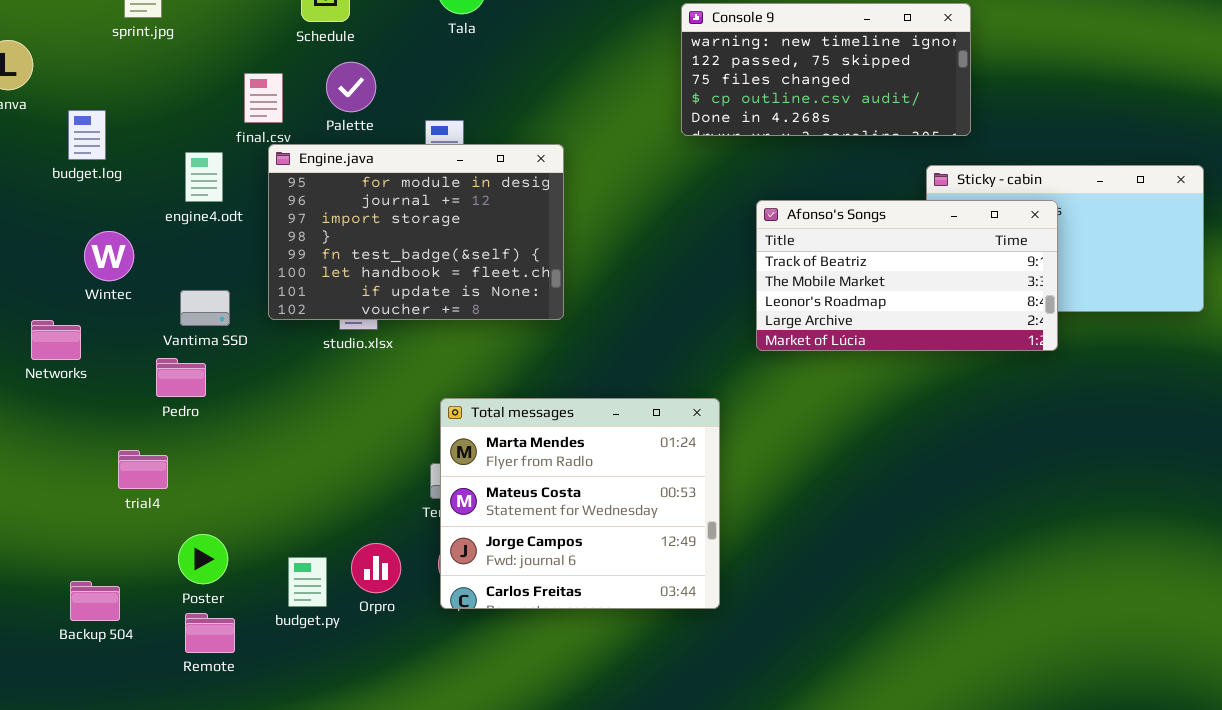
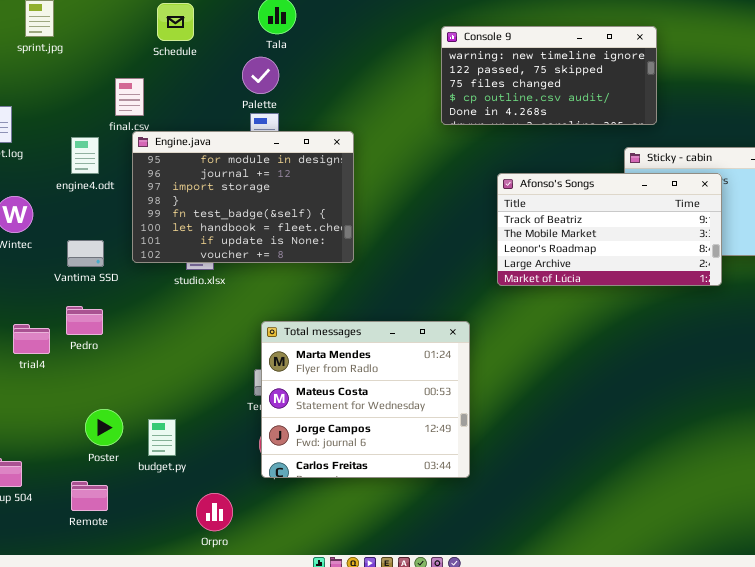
Palette: [326,62,376,112] -> [242,57,279,94], moved
Pedro: [156,358,206,397] -> [66,306,103,335], moved
trial4: [118,450,168,489] -> [13,324,50,354], moved
Poster: [178,534,228,584] -> [85,409,123,446], moved
Orpro: [351,543,401,593] -> [196,493,233,531], moved
budget.py: [288,557,327,607] -> [148,419,176,456], moved

